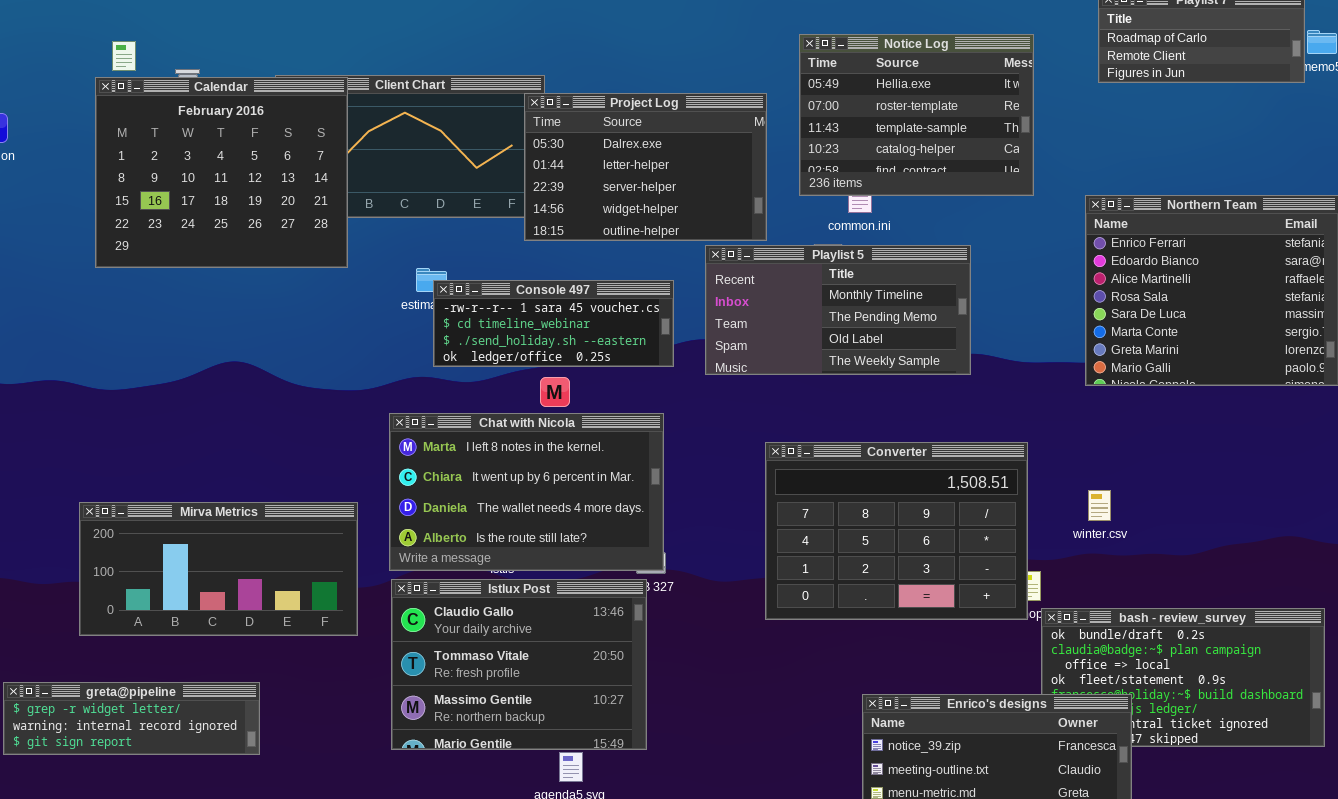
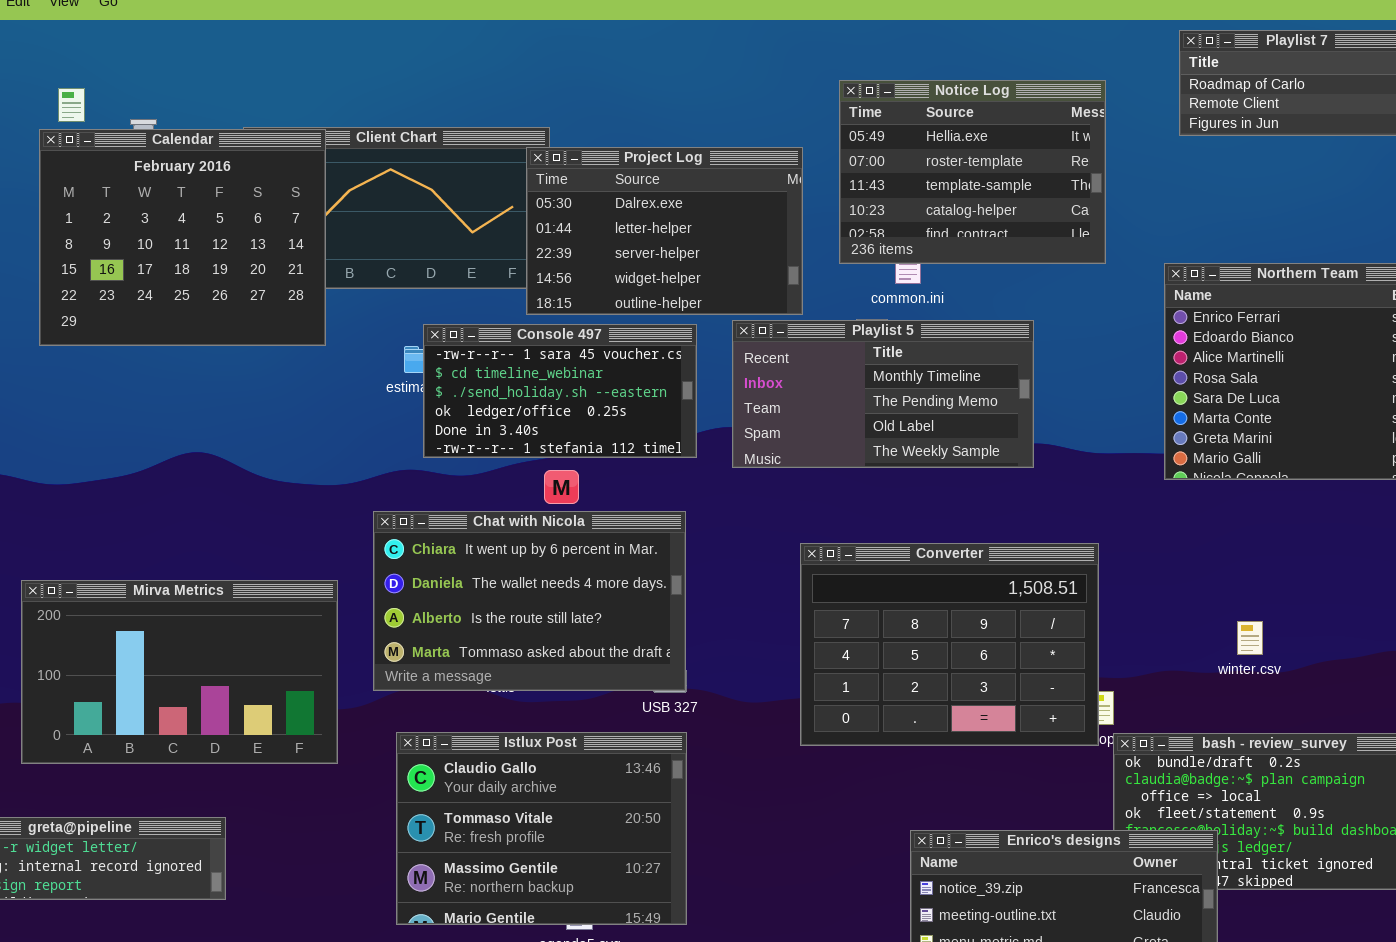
Console 497: [433,280,674,367] -> [423,324,697,458], resized
Chat with Nicola: [389,413,664,571] -> [373,511,686,691], scrolled down 1 row
winter.csv: [1088,490,1111,521] -> [1237,621,1263,655], moved
Mirva Metrics: [79,502,358,636] -> [21,580,338,764], resized
Istlux Post: [391,579,647,750] -> [396,732,687,925], moved

